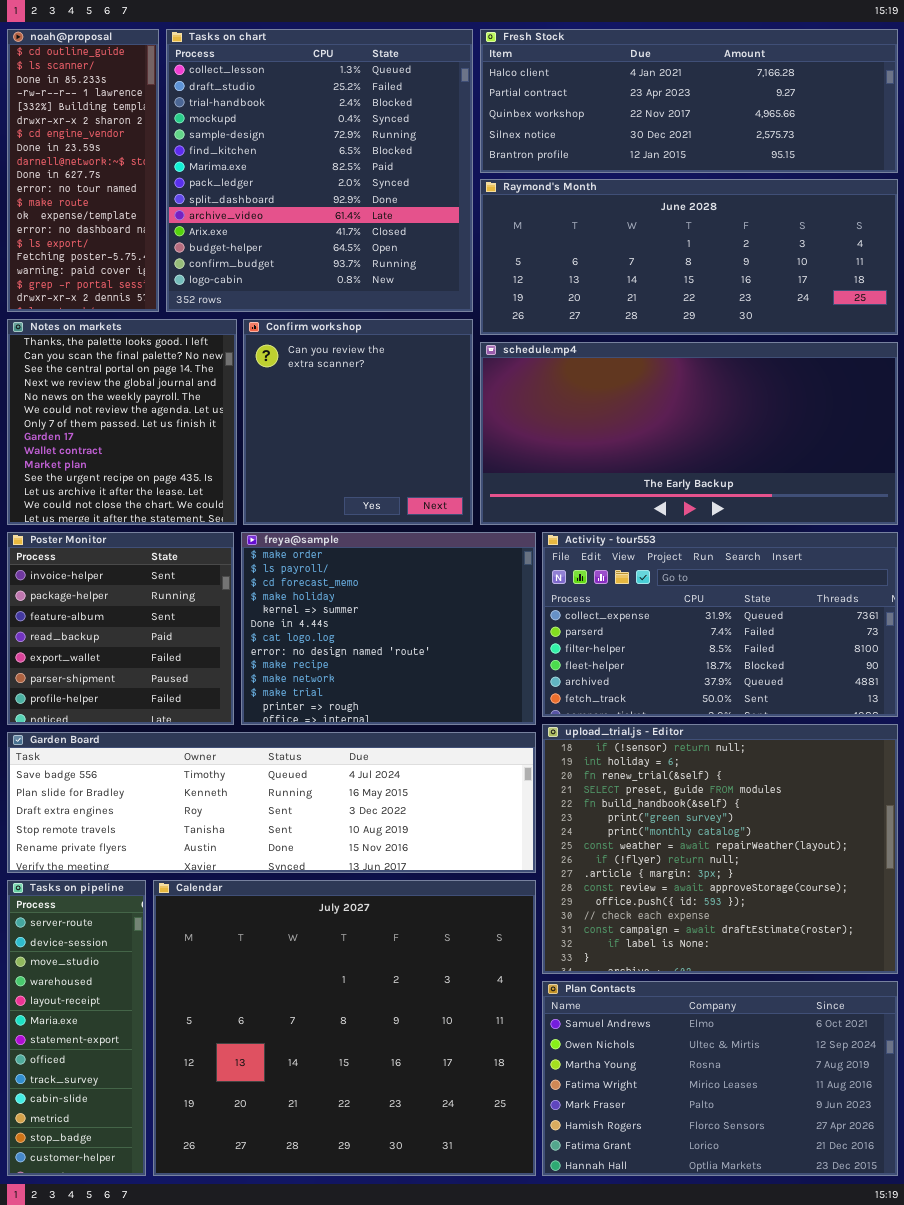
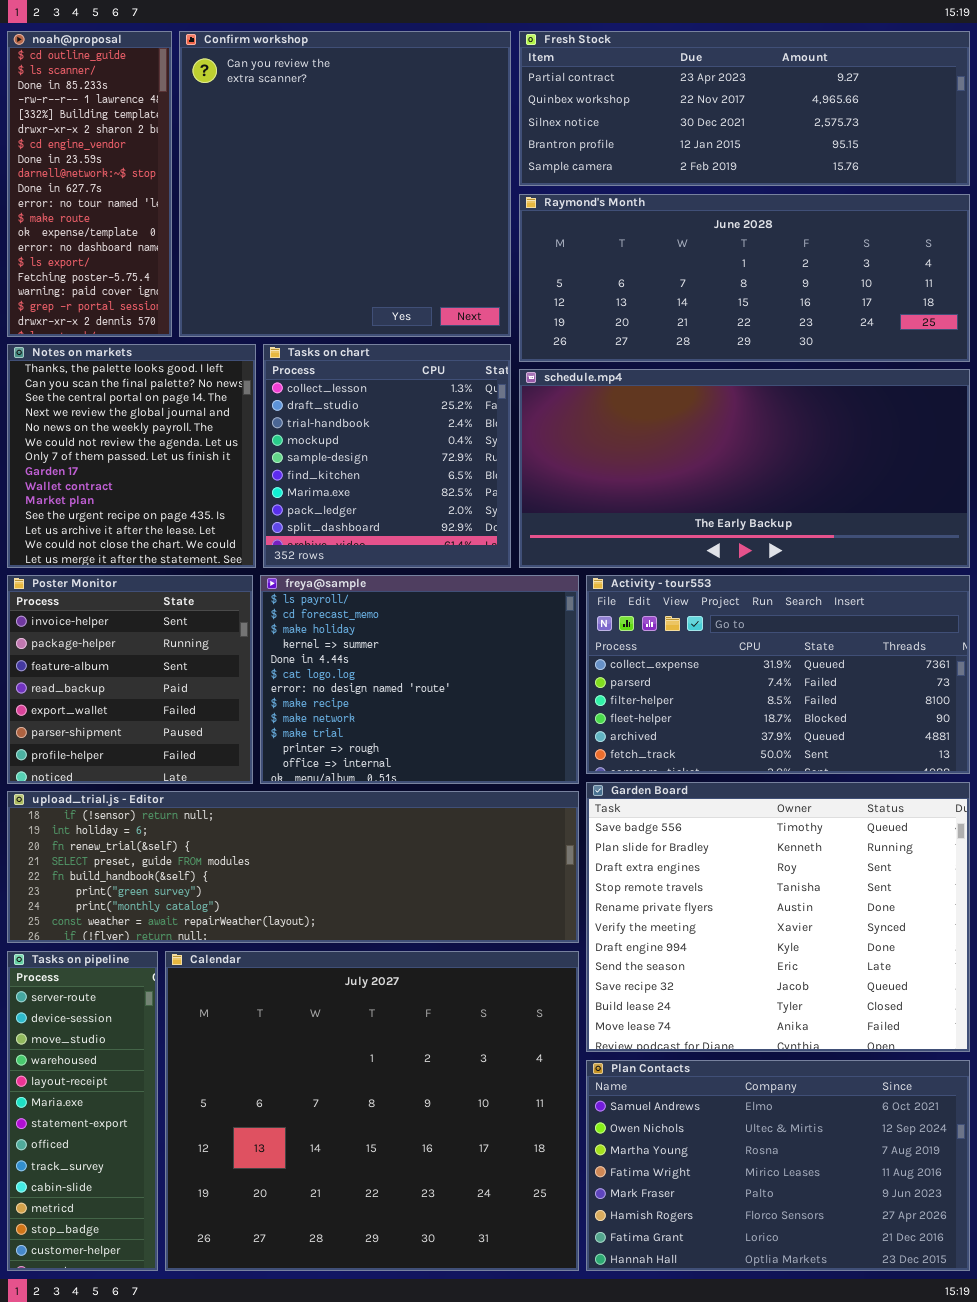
Tasks on chart: [166,29,473,312] -> [263,344,511,568], moved, resized
Fresh Stock: [480,29,898,173] -> [519,31,970,186], scrolled down 1 row
Confirm workshop: [243,319,473,525] -> [179,31,511,337], moved, resized
freya@sample: [241,532,536,725] -> [260,575,579,784], scrolled down 1 row
upload_trial.js - Editor: [542,724,898,974] -> [7,791,579,943], moved, resized
Garden Board: [7,732,536,873] -> [586,782,970,1052], moved, resized

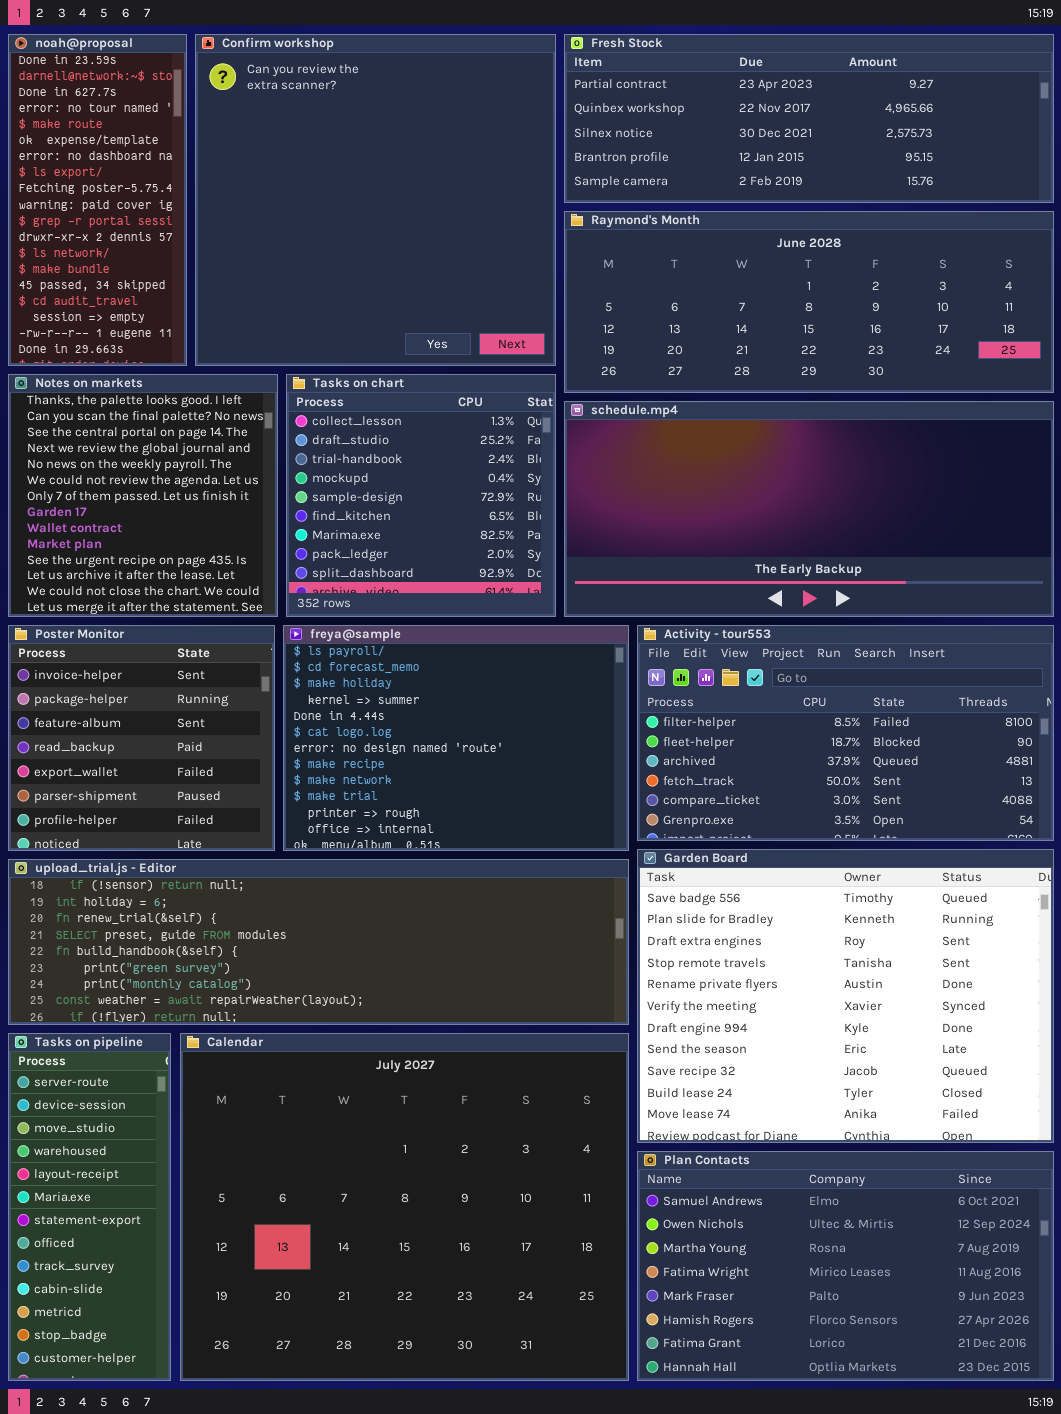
noah@proposal: [7,31,172,337] -> [8,34,187,366], scrolled down 7 rows
Activity - tour553: [586,575,970,774] -> [637,625,1054,841], scrolled down 2 rows

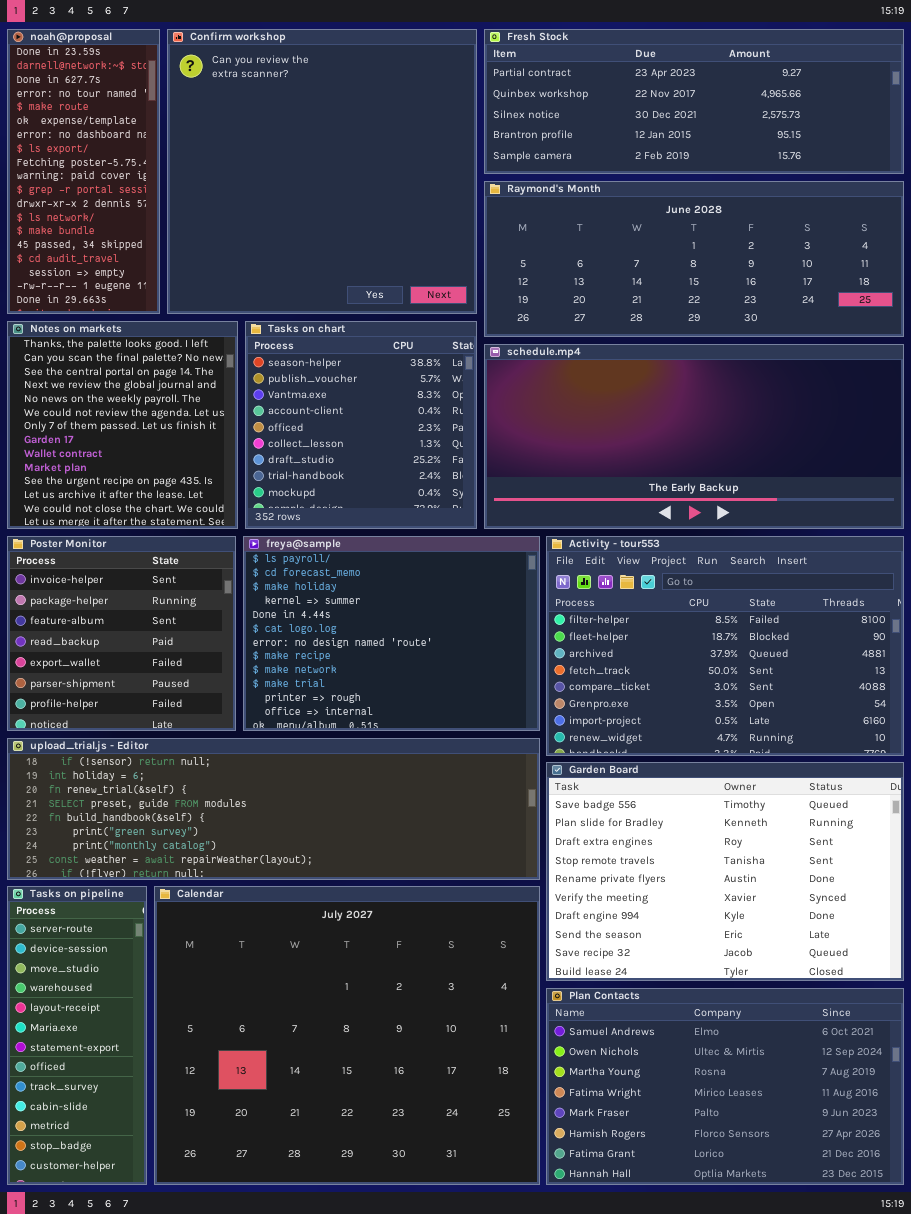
Tasks on chart: [286,374,556,617] -> [245,321,477,529], scrolled up 5 rows
Activity - tour553: [637,625,1054,841] -> [546,536,904,756], resized
Garden Board: [637,849,1054,1143] -> [546,762,904,981], resized

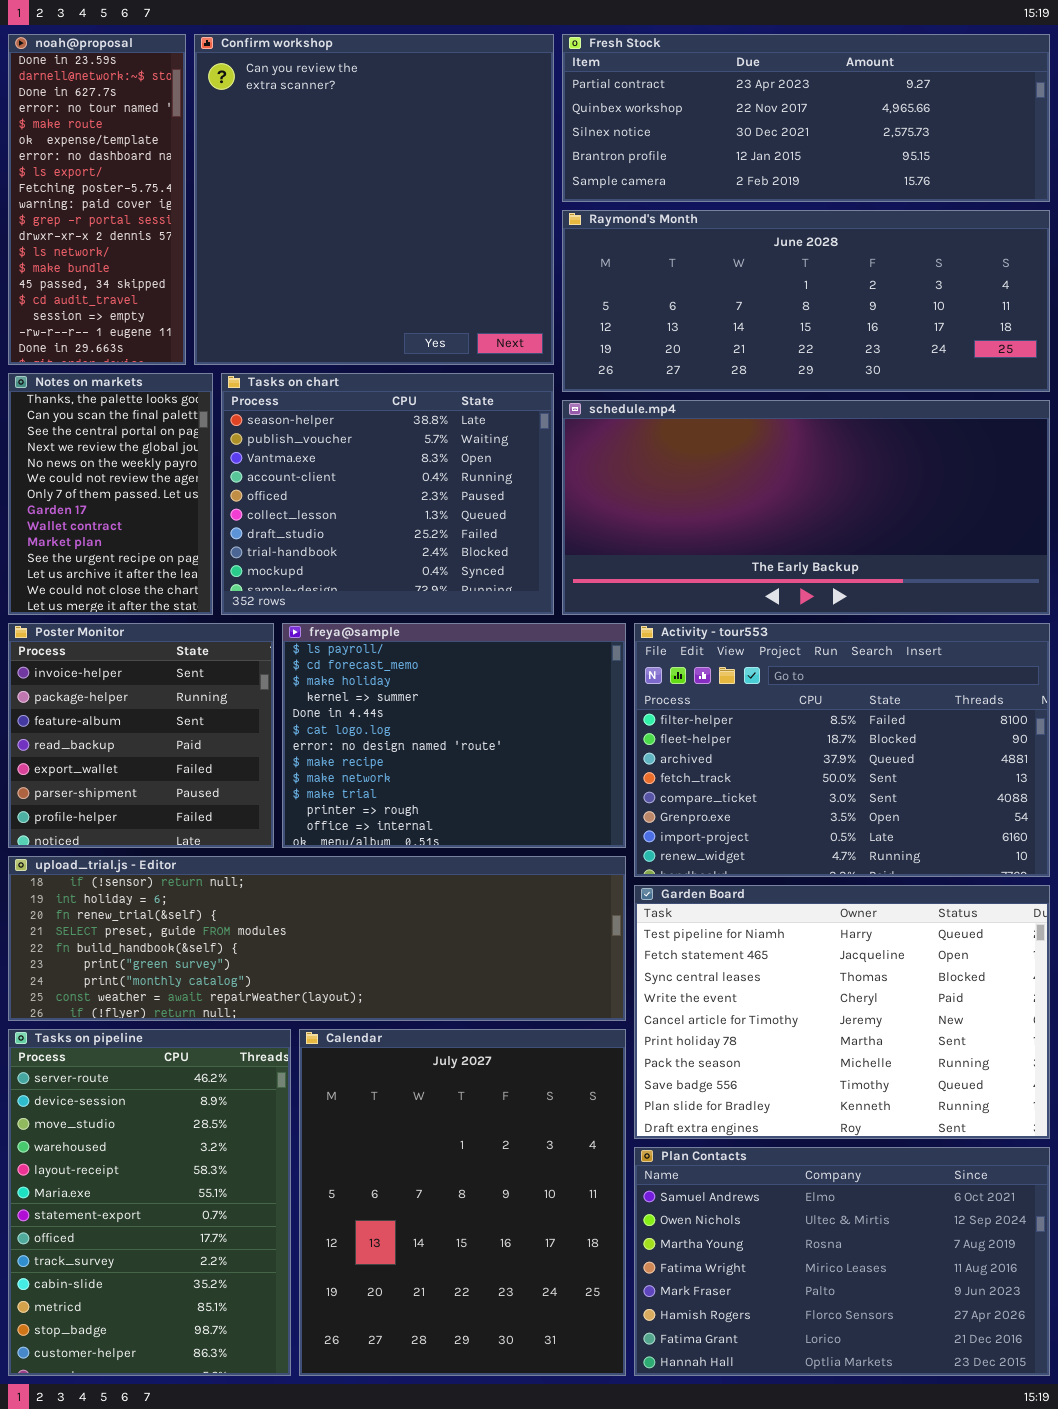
Notes on markets: [7,321,238,529] -> [8,373,213,615], resized
Tasks on chart: [245,321,477,529] -> [221,373,554,615], resized
Garden Board: [546,762,904,981] -> [634,885,1050,1139], scrolled up 7 rows
Tasks on pipeline: [7,886,147,1185] -> [8,1029,291,1376], resized
Calendar: [154,886,540,1185] -> [299,1029,626,1376], resized

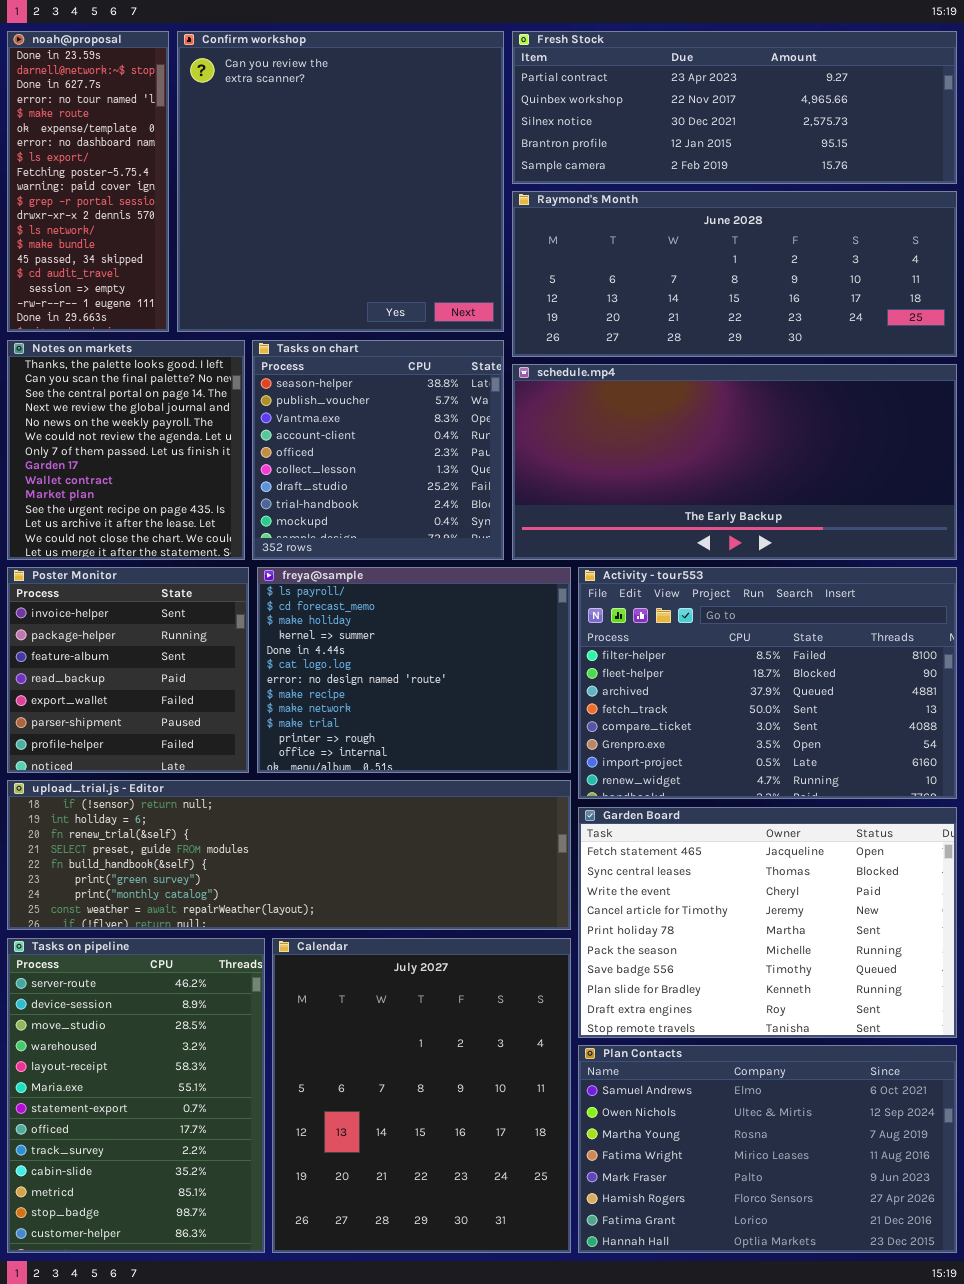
Notes on markets: [8,373,213,615] -> [7,340,245,560], resized
Tasks on chart: [221,373,554,615] -> [252,340,504,560], resized
Garden Board: [634,885,1050,1139] -> [578,807,957,1038], scrolled down 1 row

